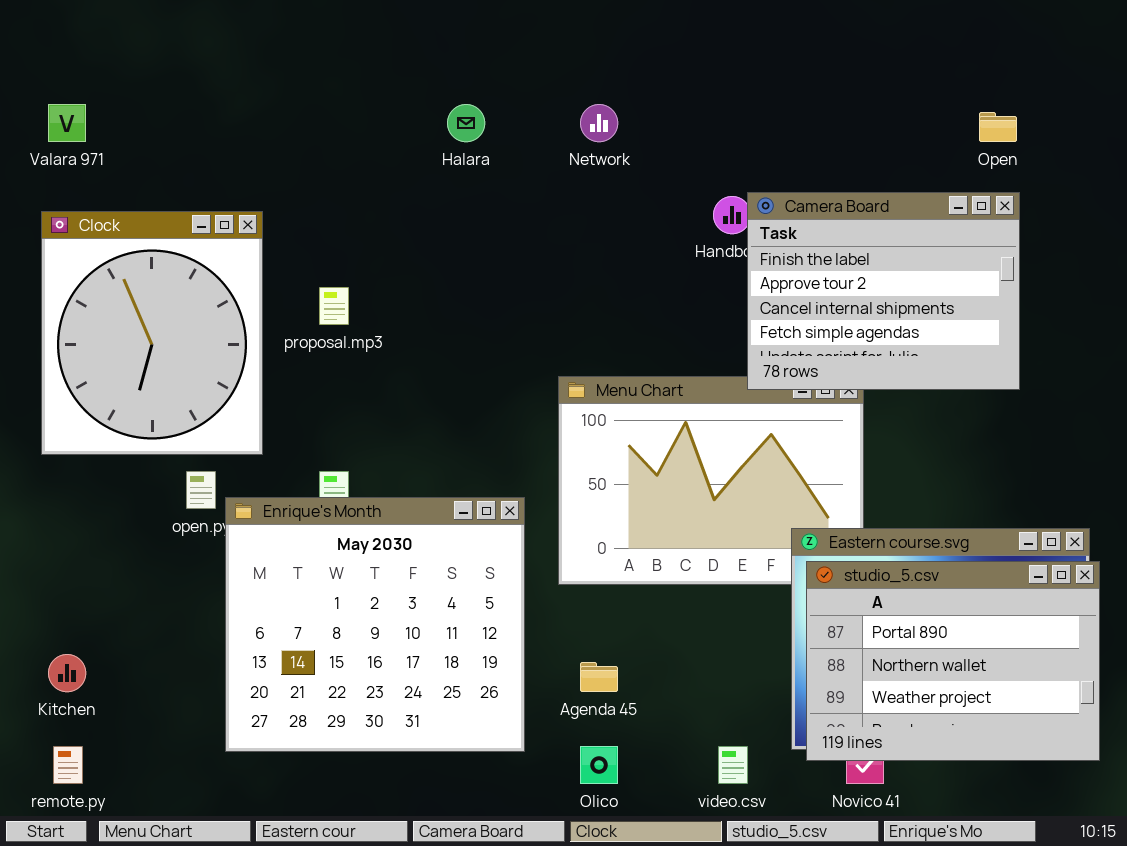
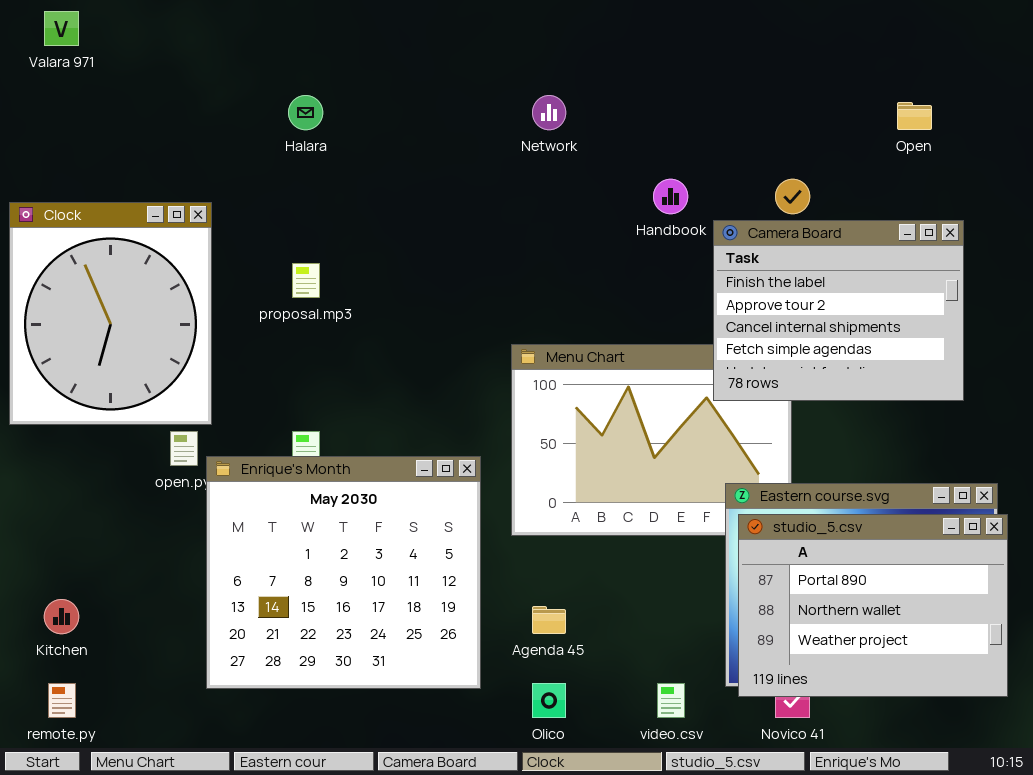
Valara 971: [48,104,86,142] -> [44,11,79,46], moved
Halara: [447,104,485,142] -> [288,95,323,130], moved
Camera Board: [747,192,1020,390] -> [713,220,964,401], moved
Clock: [41,211,263,455] -> [9,202,212,425], moved

